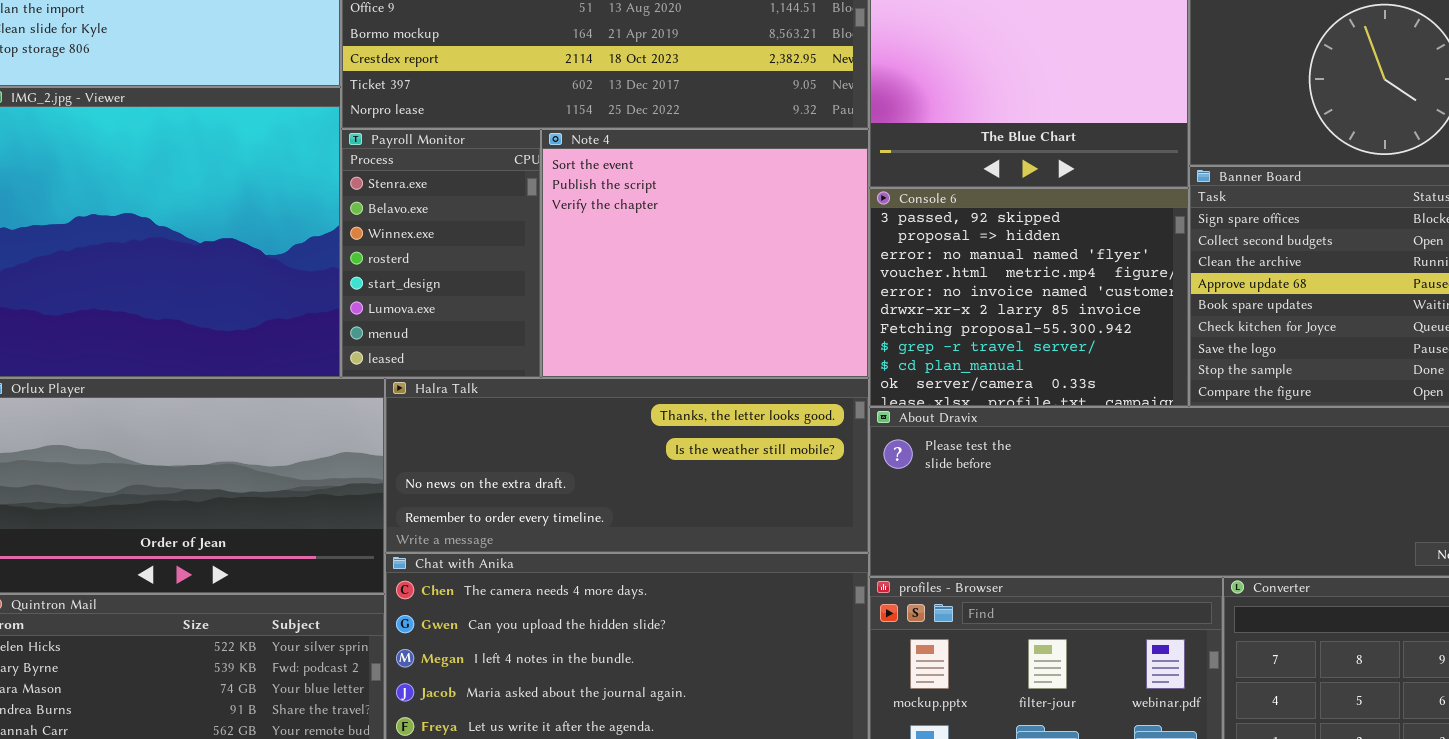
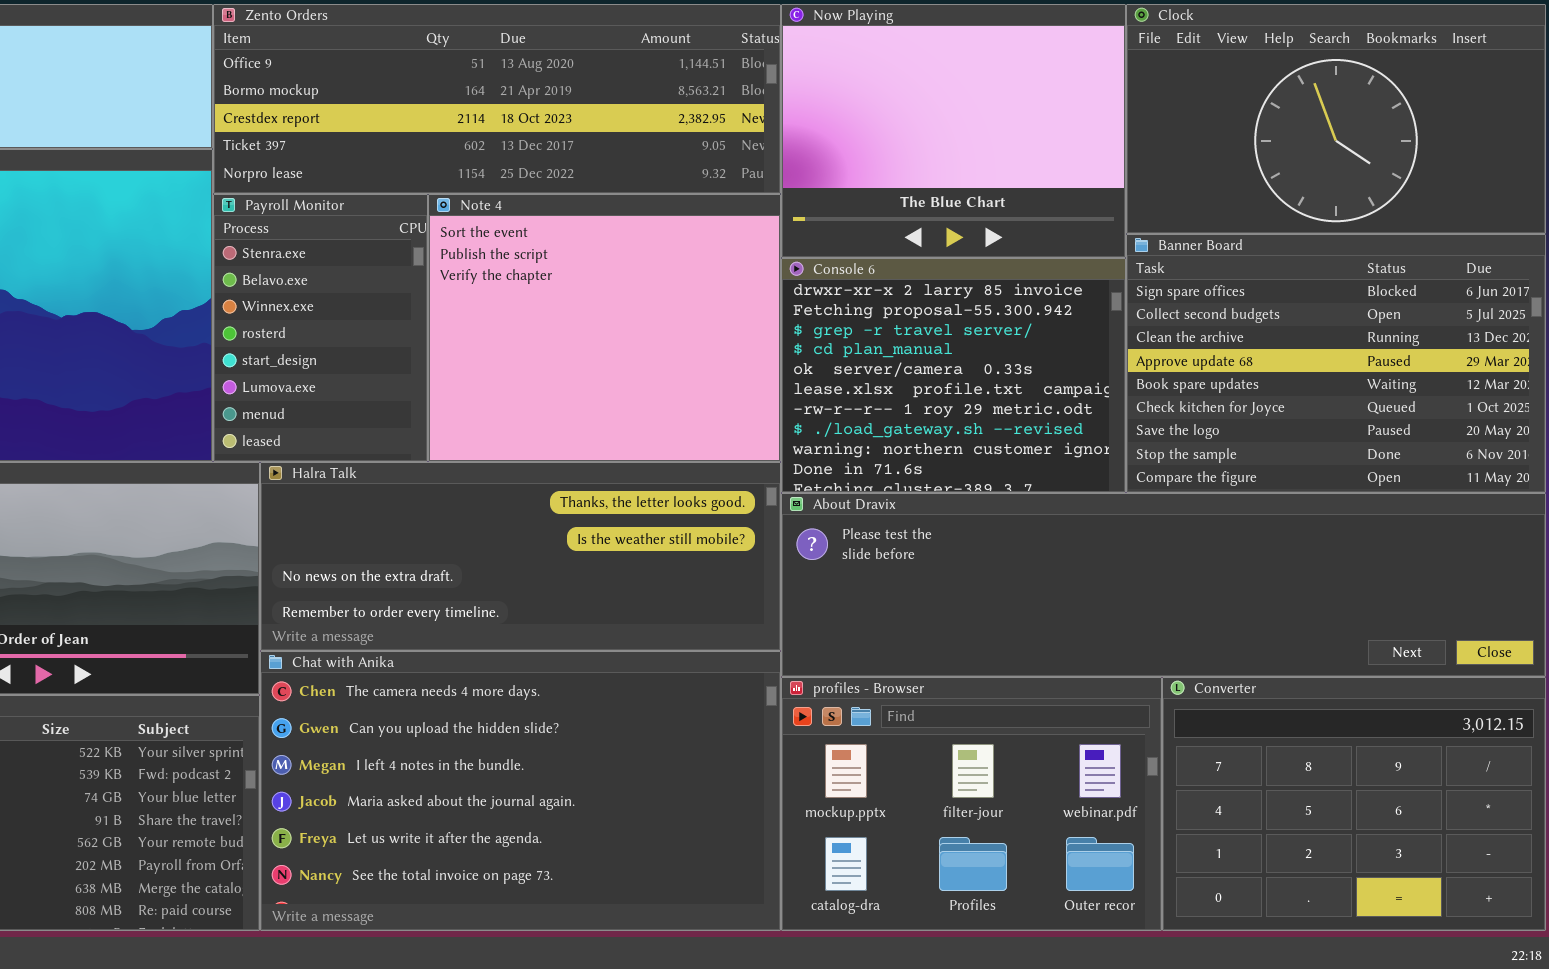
Console 6: [869,188,1189,407] -> [781,258,1126,493], scrolled down 5 rows

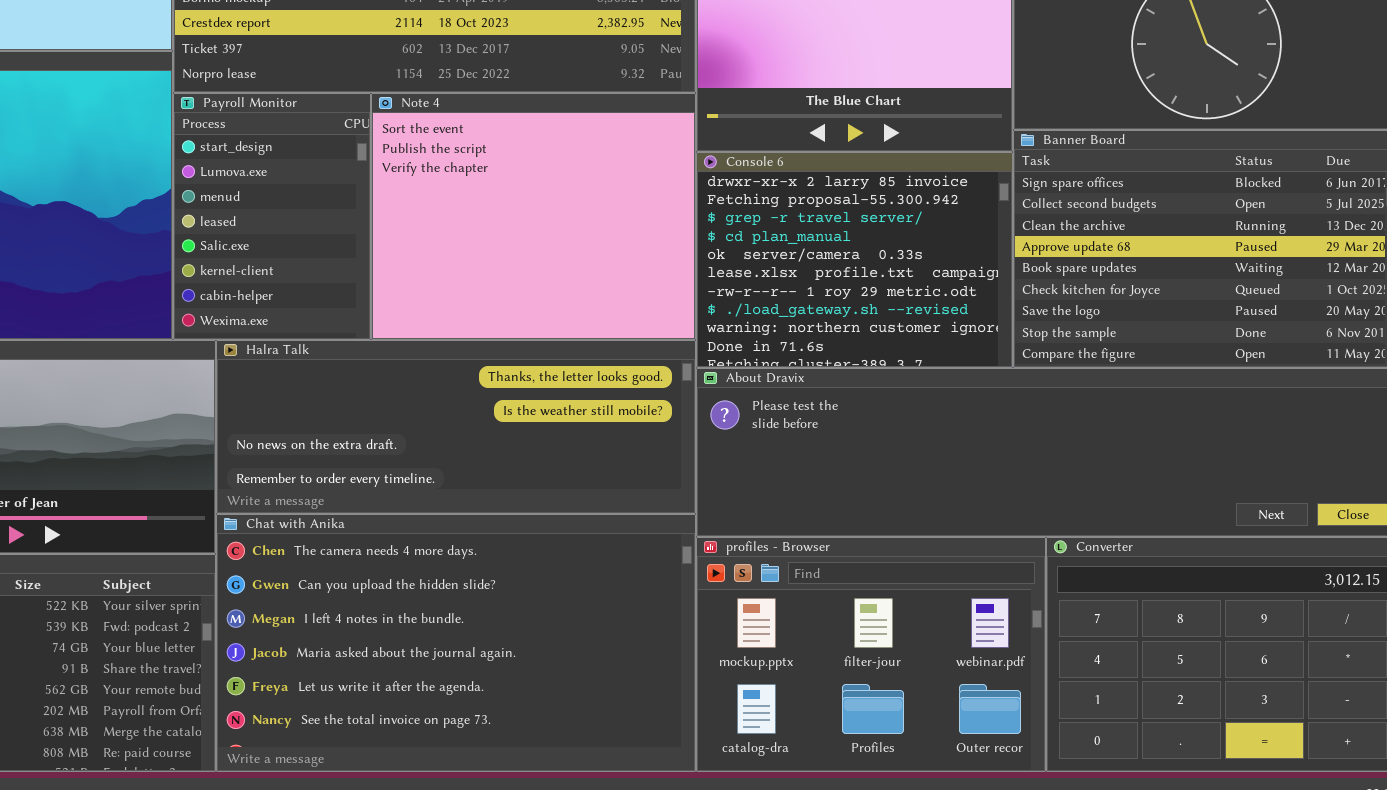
Payroll Monitor: [213,194,428,462] -> [173,93,371,340], scrolled down 4 rows

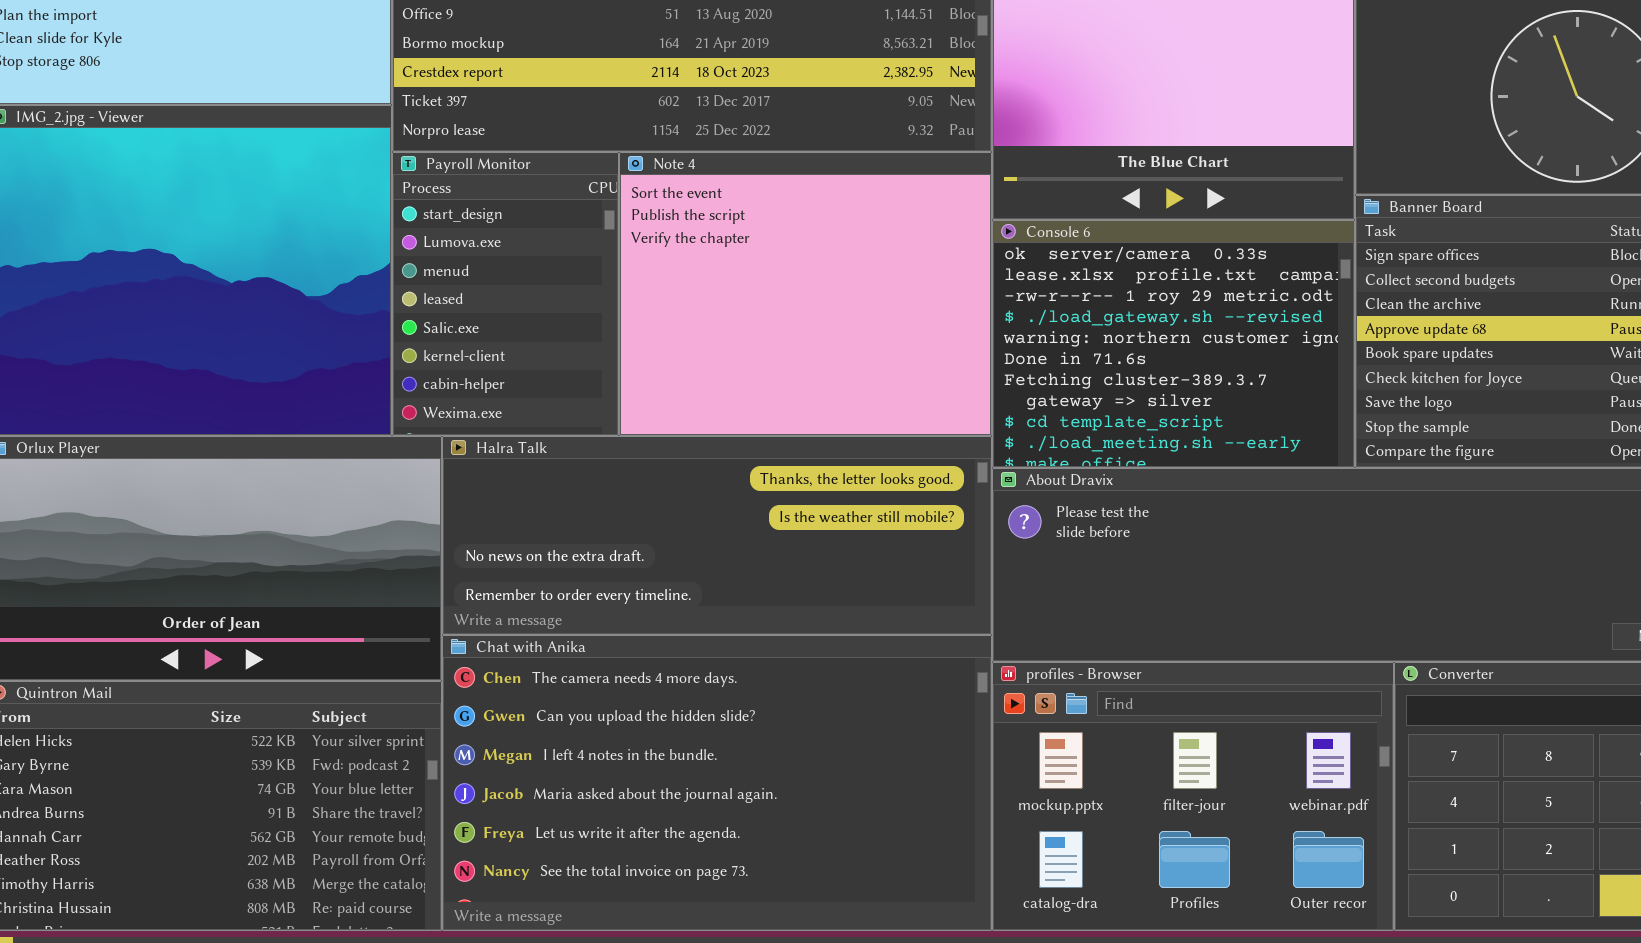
Console 6: [696,152,1013,368] -> [992,220,1355,468], scrolled down 4 rows

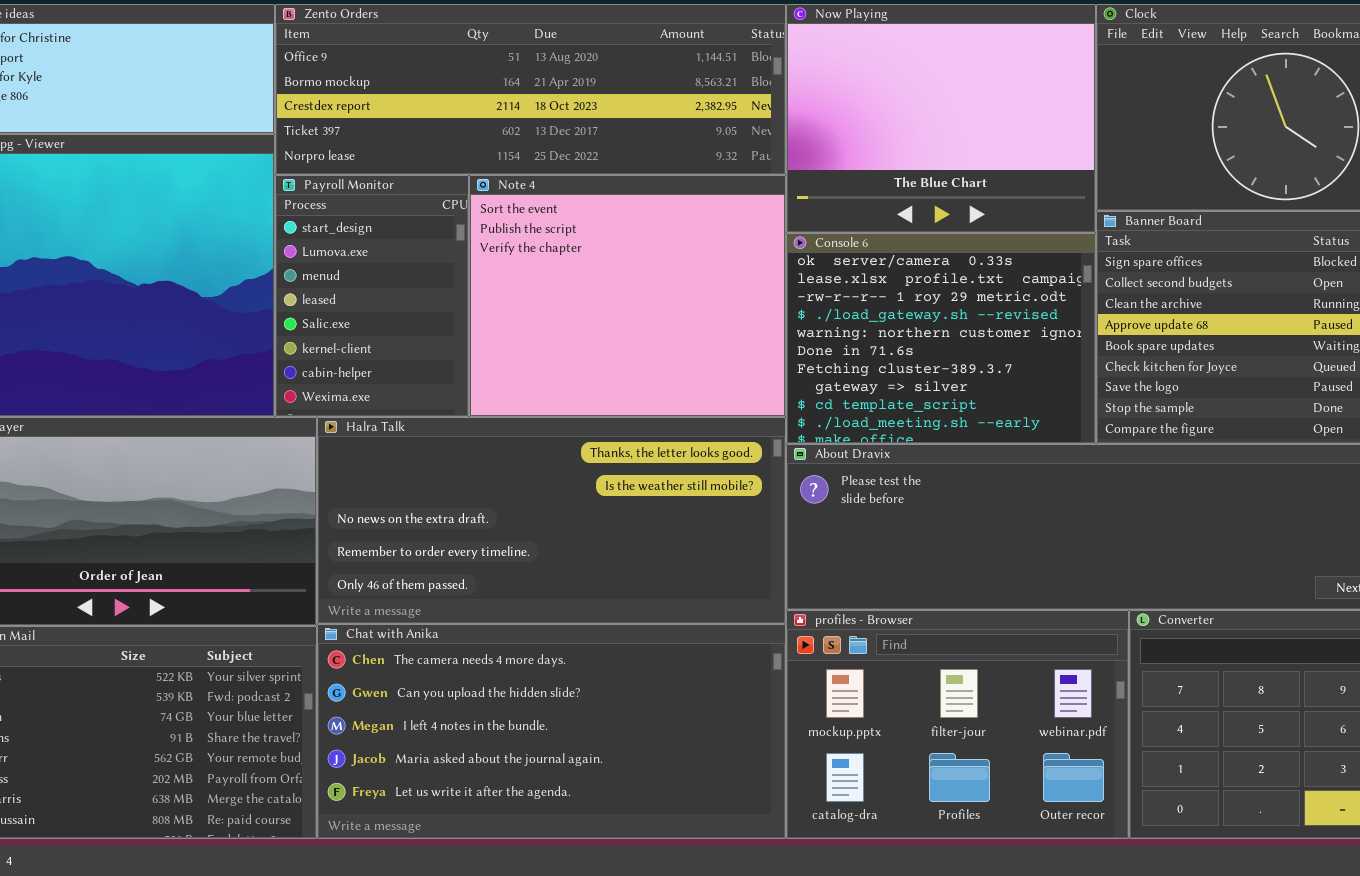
Halra Talk: [442,436,992,635] -> [317,417,786,624], resized
Chat with Anika: [442,635,992,931] -> [317,624,786,839], resized

